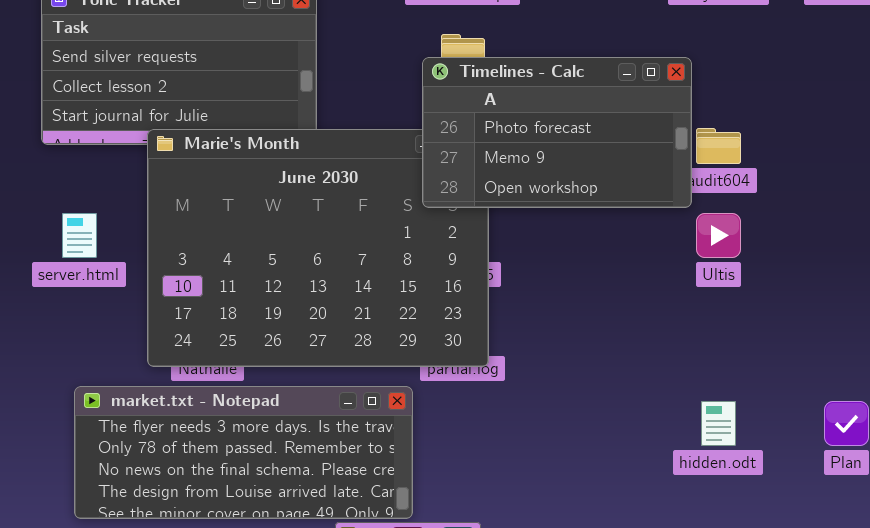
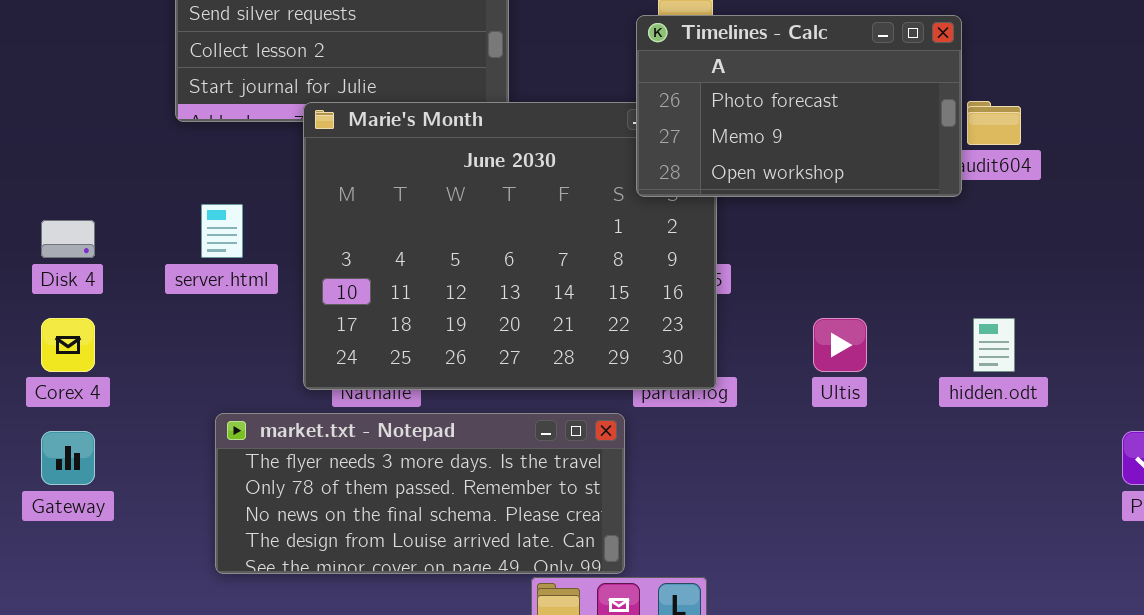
Ultis: [696,213,741,258] -> [813,318,867,372], moved
hidden.odt: [701,401,736,446] -> [973,318,1015,372], moved

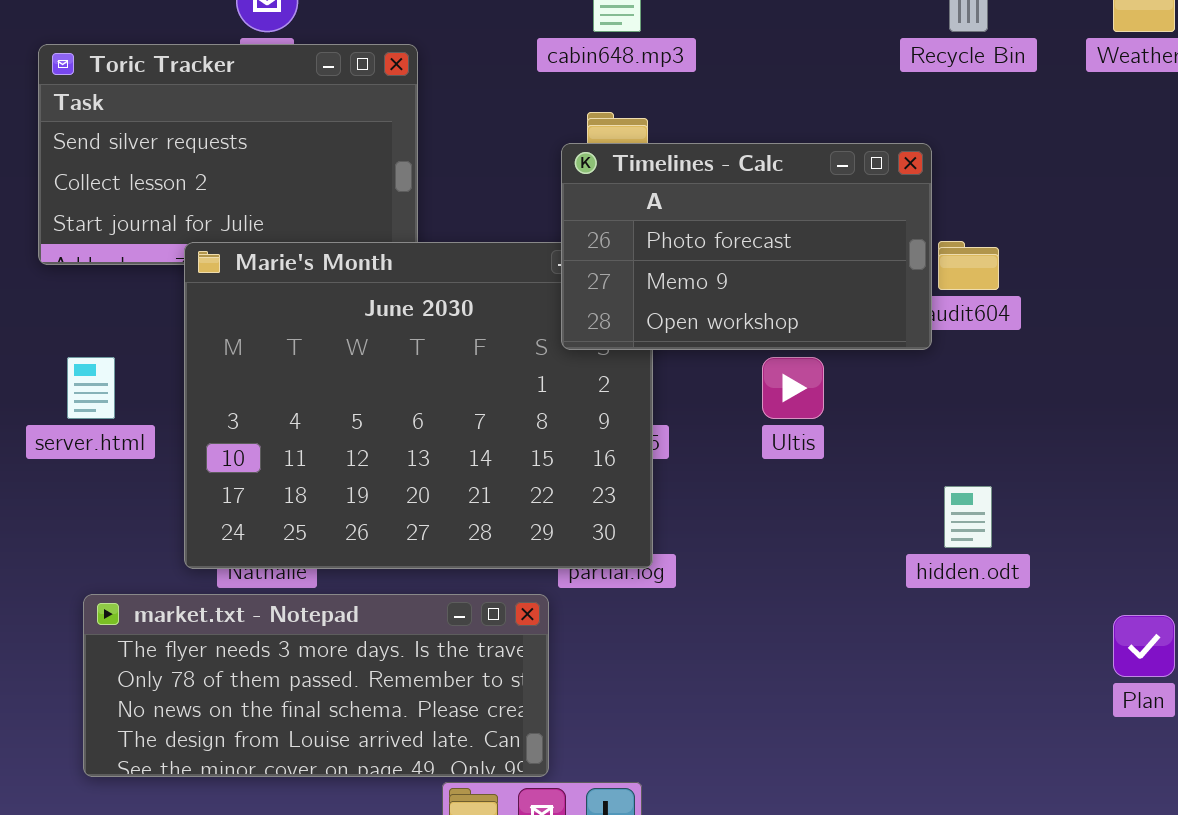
Ultis: [813,318,867,372] -> [762,357,824,419], moved

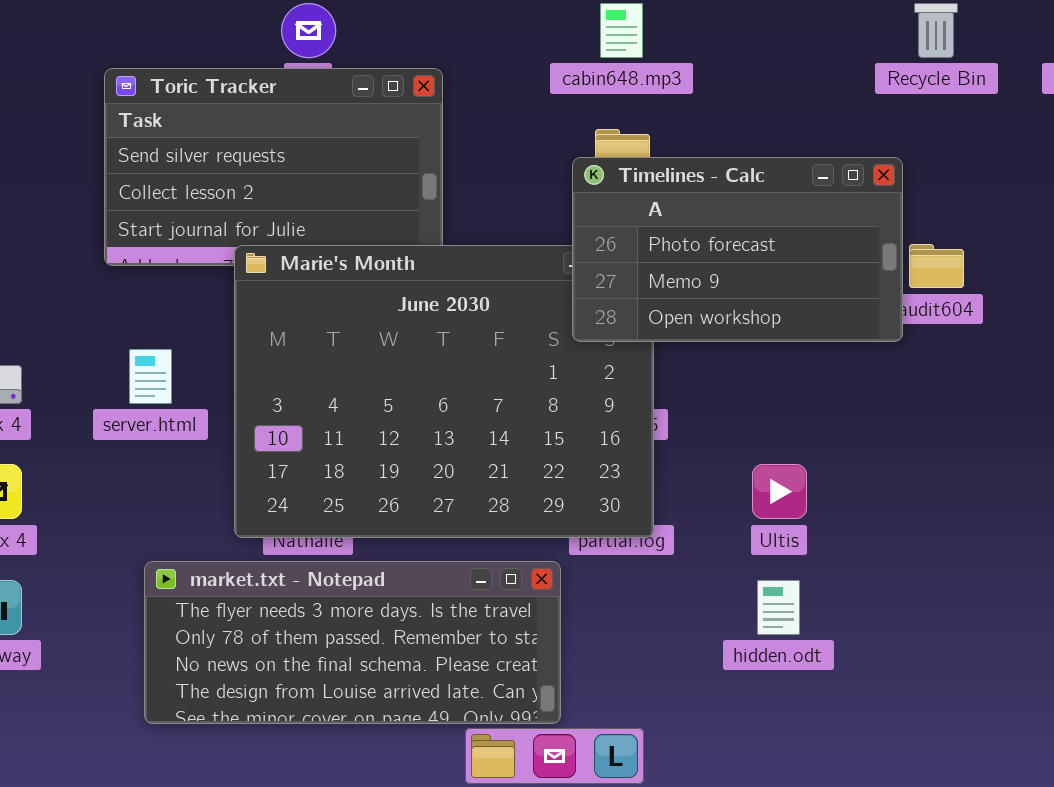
Ultis: [762,357,824,419] -> [752,464,807,519], moved
hidden.odt: [944,486,992,548] -> [757,580,800,635], moved

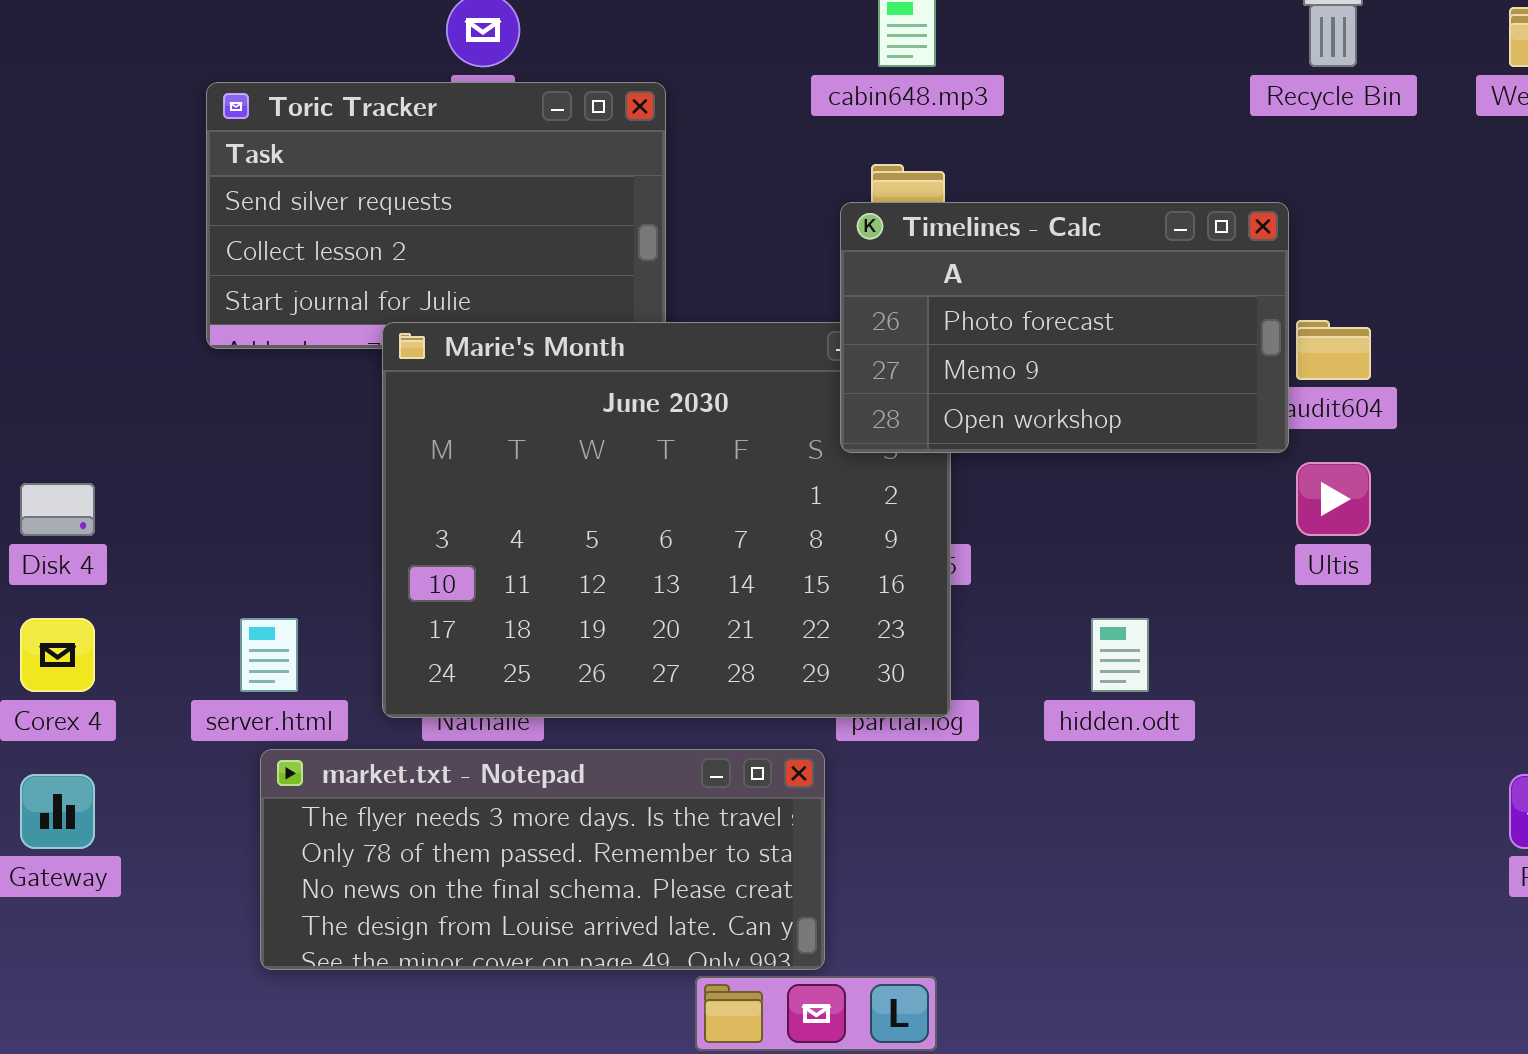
server.html: [129,349,172,404] -> [240,618,298,692], moved
Ultis: [752,464,807,519] -> [1296,462,1371,536], moved
hidden.odt: [757,580,800,635] -> [1091,618,1149,692], moved

